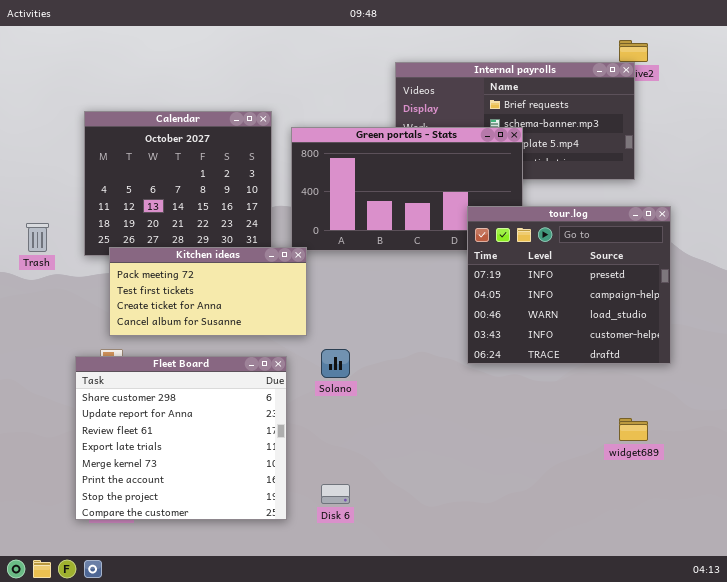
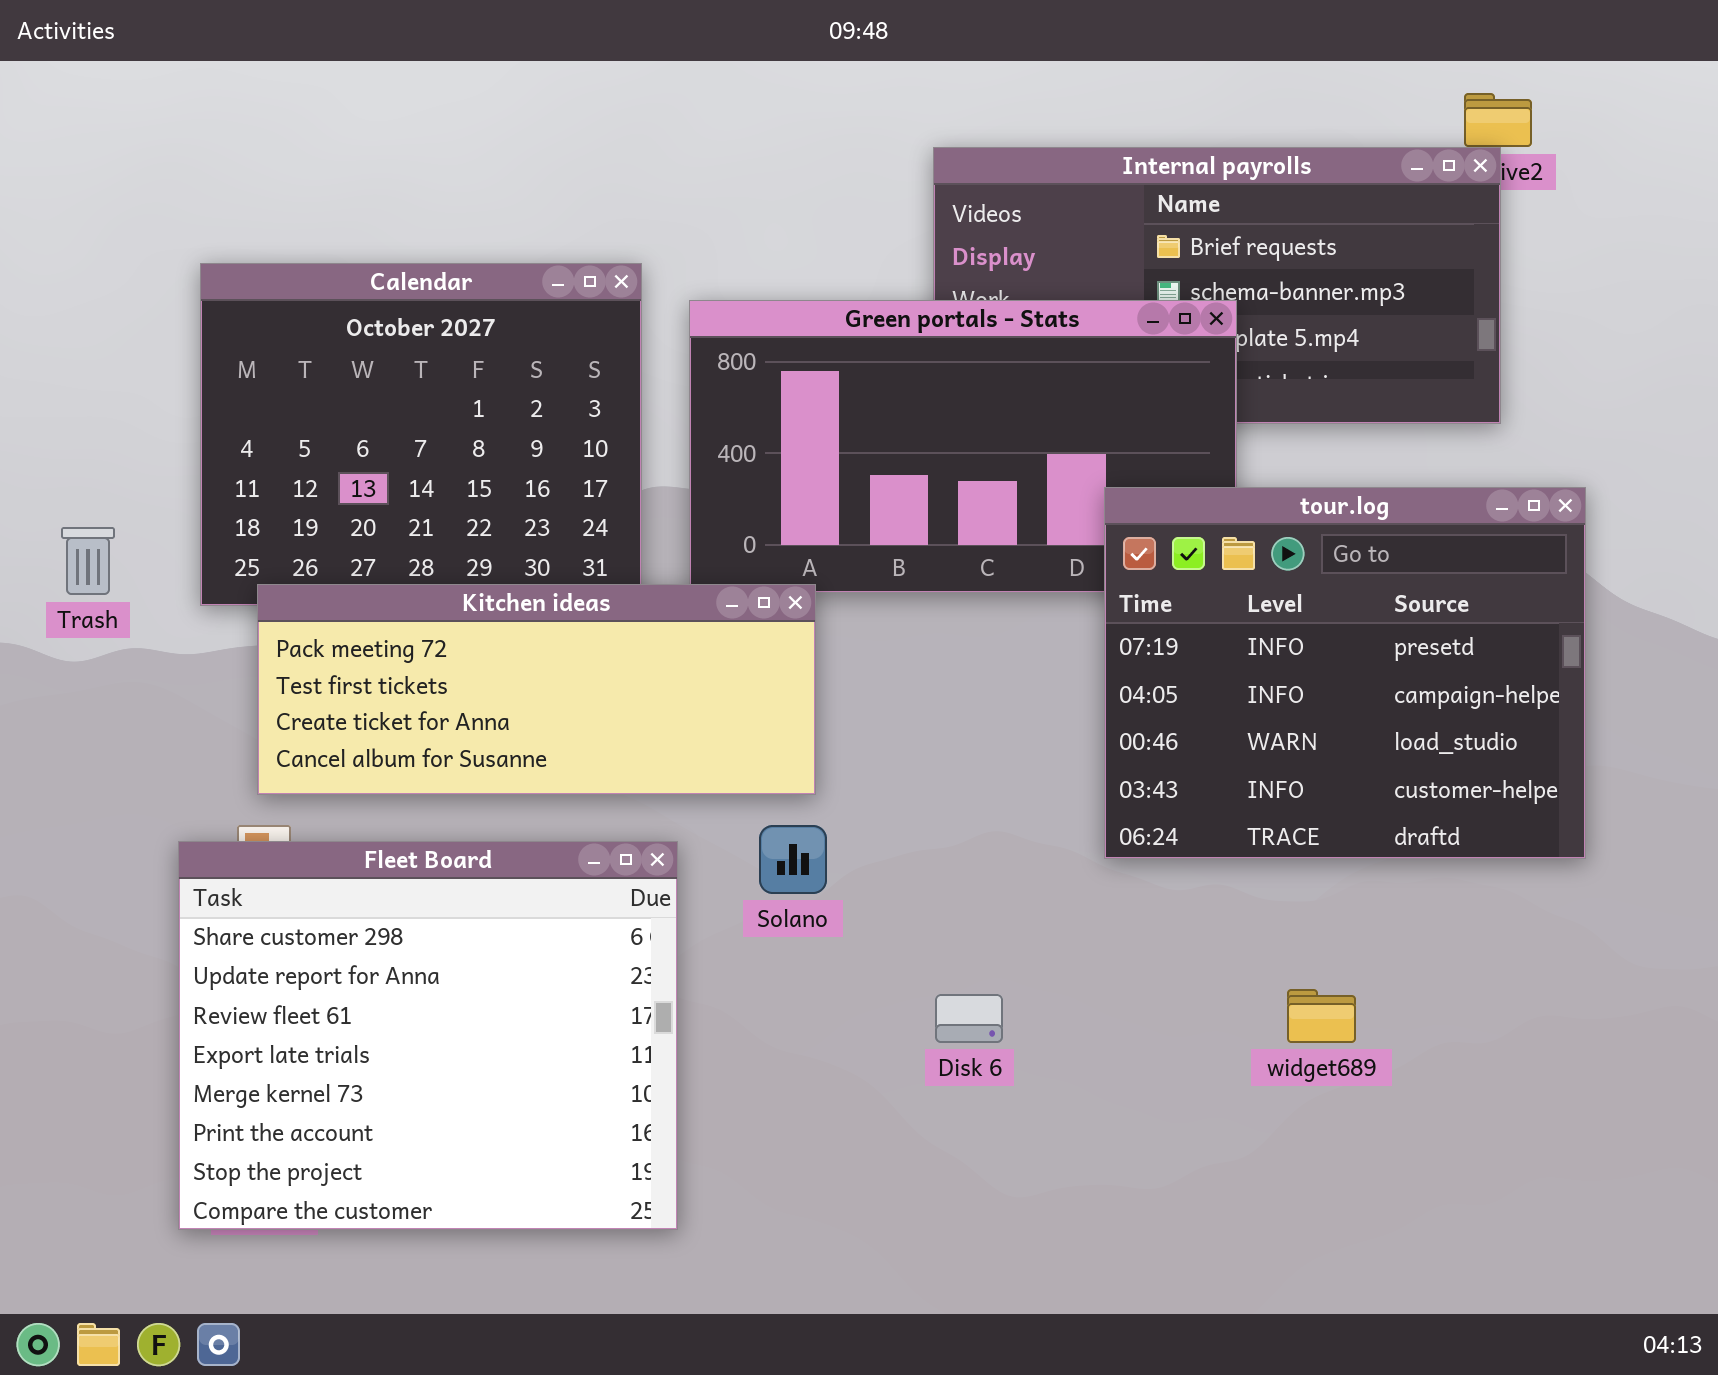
Kitchen ideas: [109,247,307,336] -> [257,584,816,795], resized
widget689: [619,418,648,441] -> [1287,989,1356,1043], moved
Disk 6: [321,484,350,504] -> [935,994,1003,1043], moved

